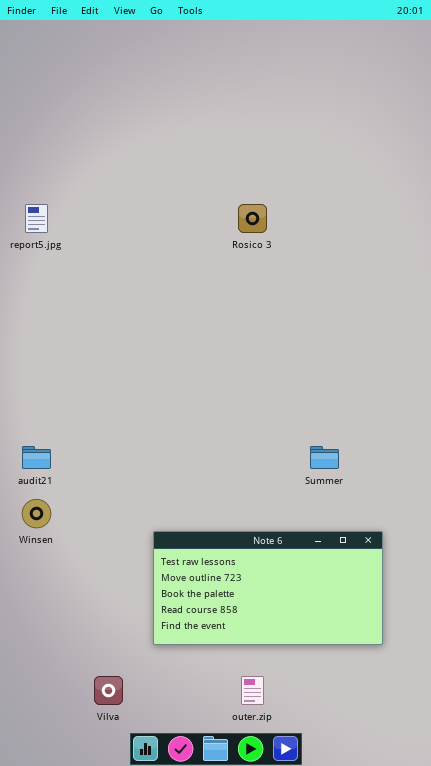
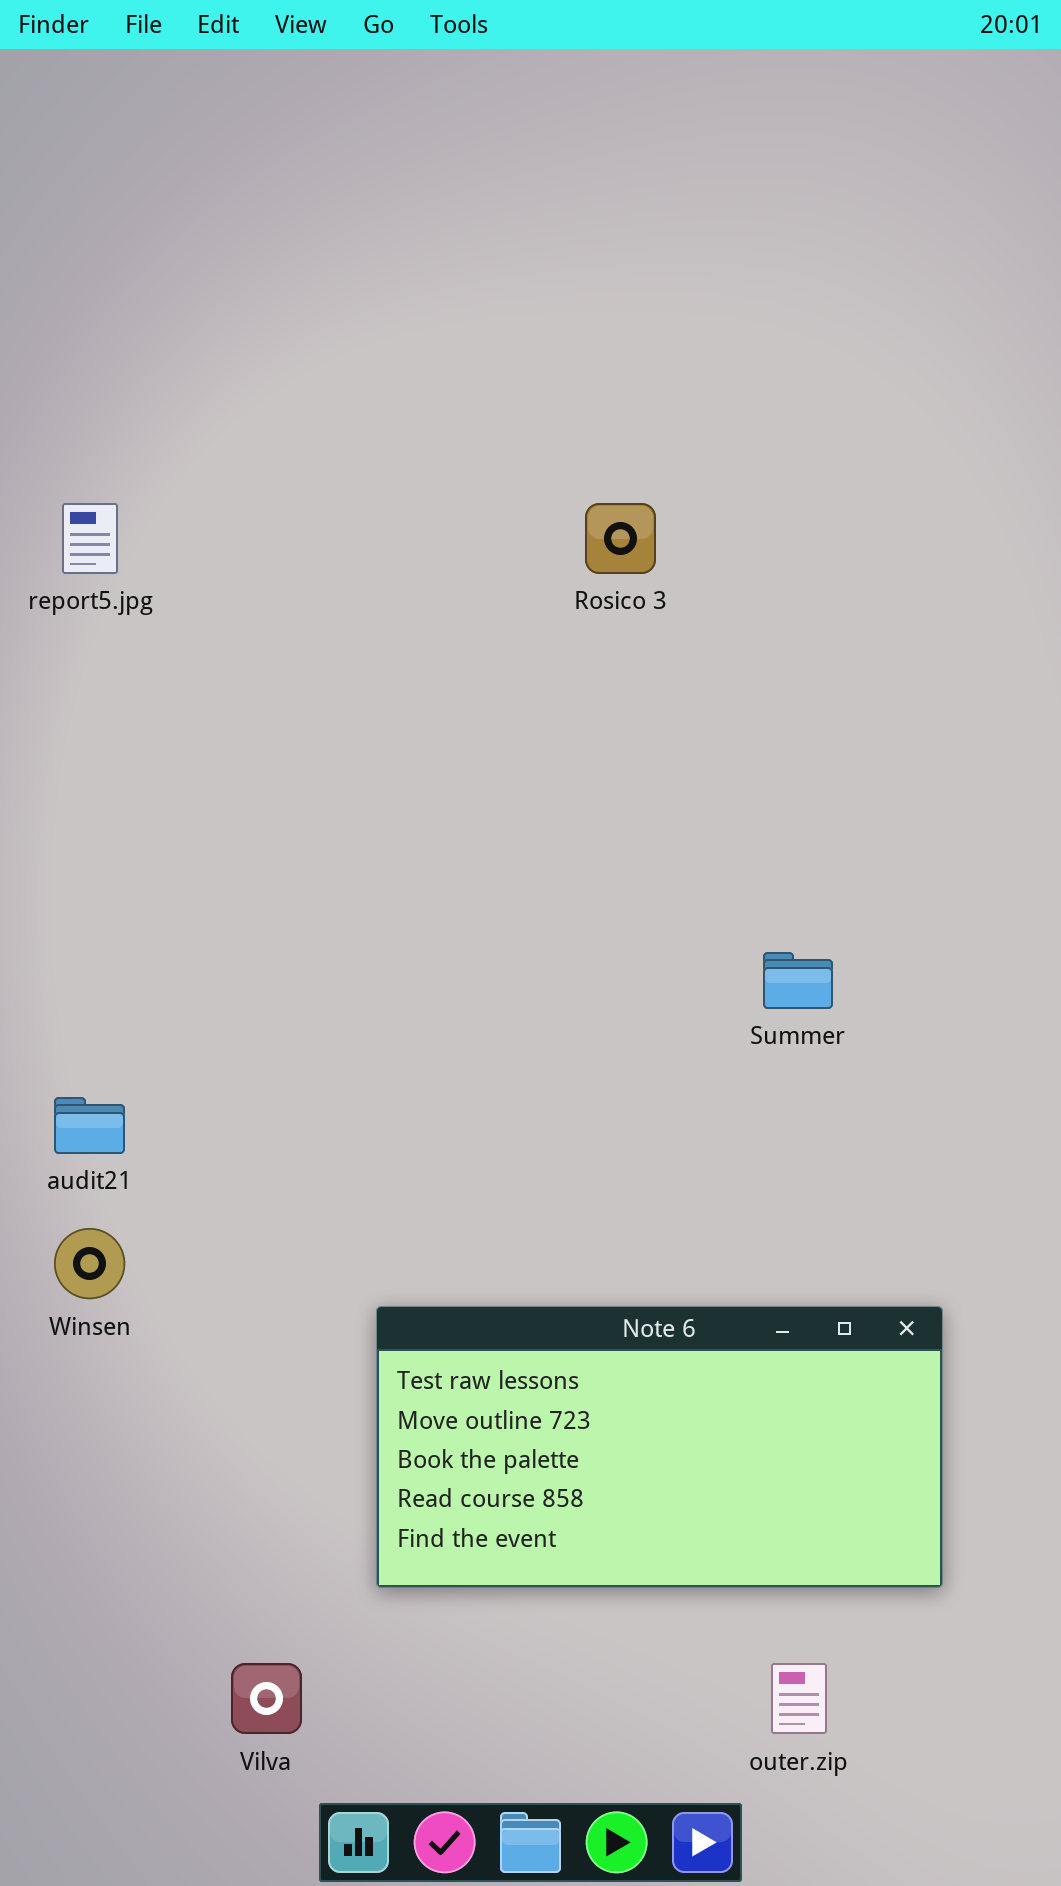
Summer: [310,446,339,469] -> [763,952,833,1009], moved
outer.zip: [241,676,264,705] -> [771,1663,827,1734], moved

